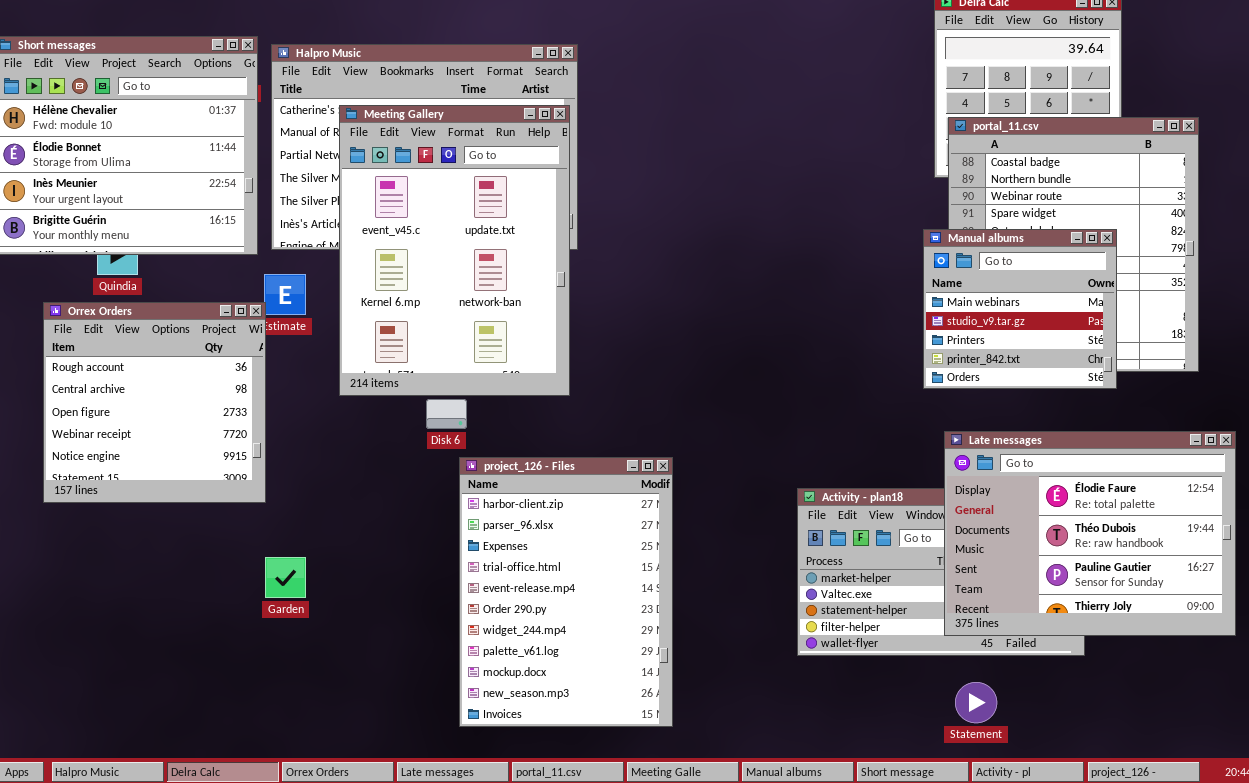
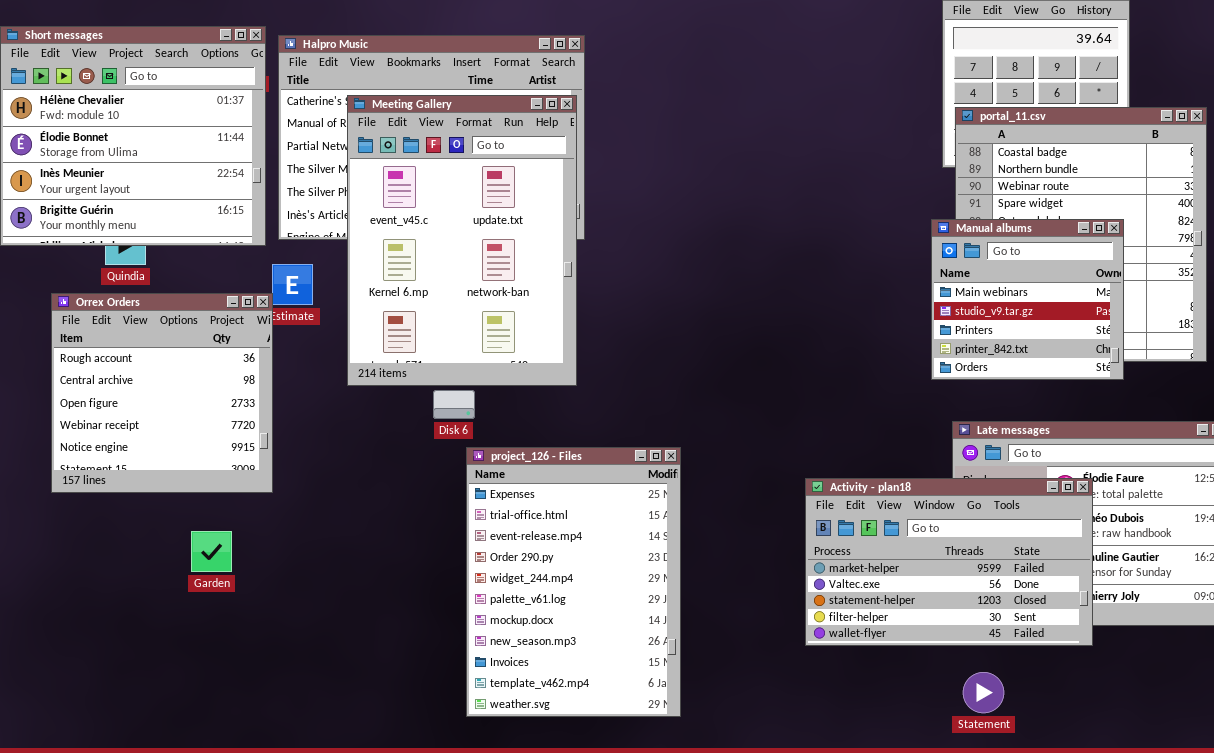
project_126 - Files: [459,457,673,727] -> [466,447,681,717], scrolled down 2 rows
Activity - plan18: [797,488,1085,656] -> [805,478,1093,646], raised
Garden: [265,557,306,598] -> [191,531,232,572], moved

